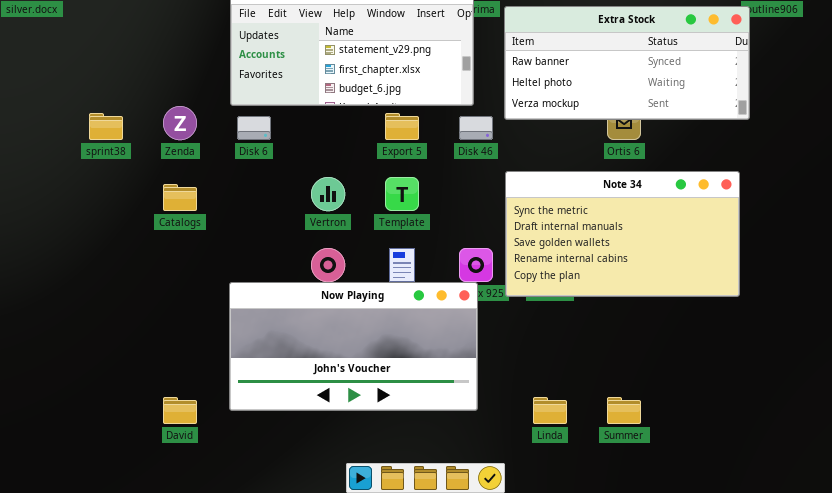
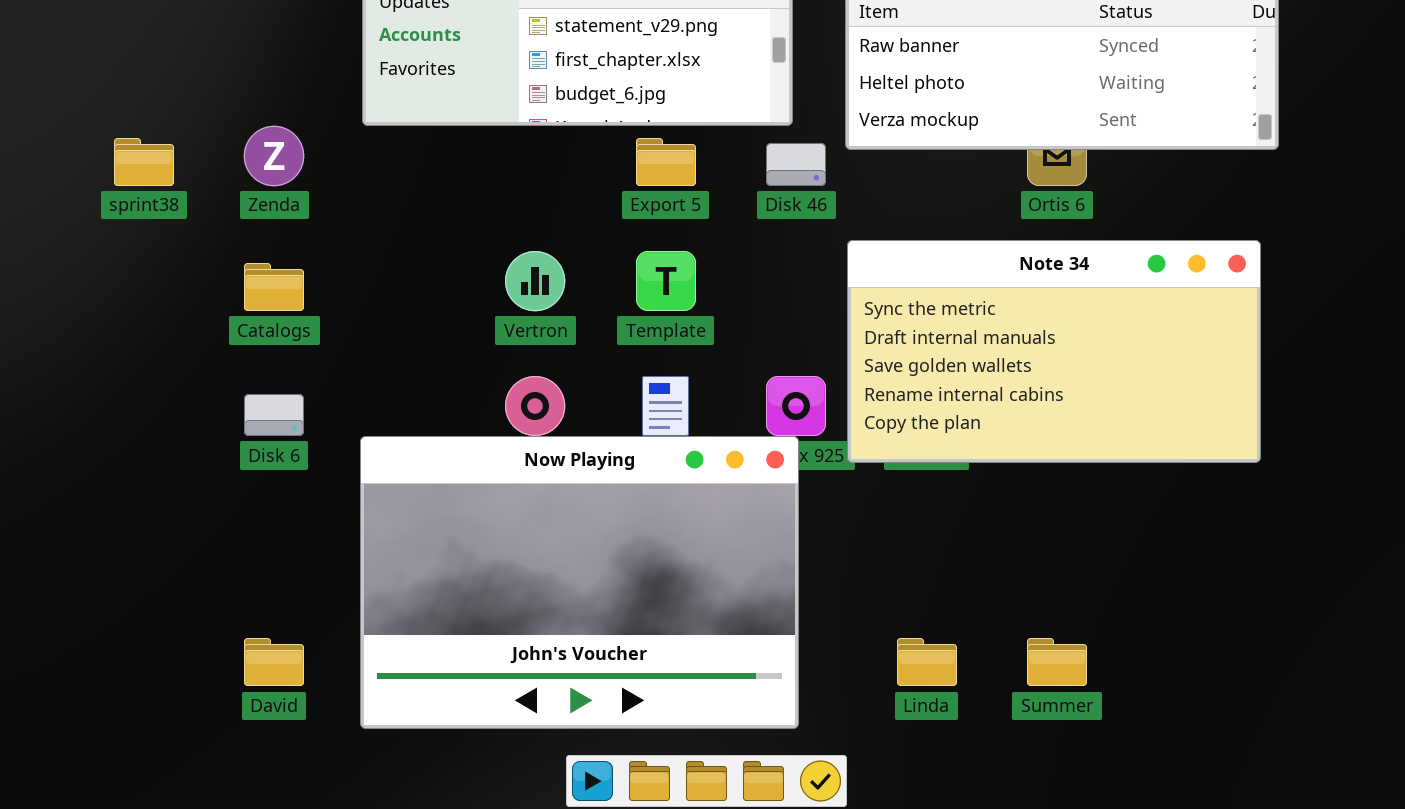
Disk 6: [237,116,271,140] -> [244,394,304,436], moved
Now Playing: [229,282,478,411] -> [360,436,799,729], resized

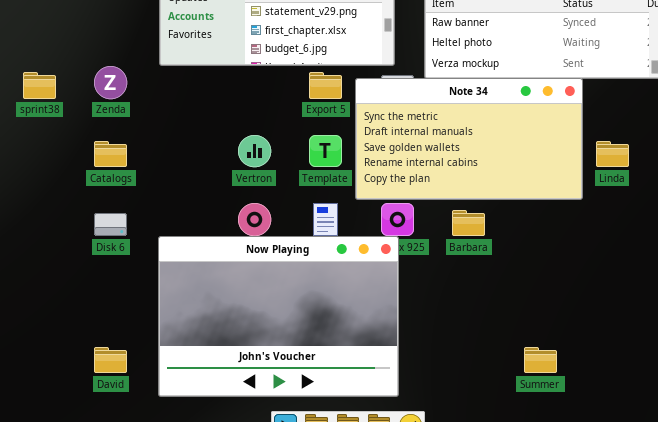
Note 34: [847,240,1261,463] -> [355,78,583,200], moved
Linda: [897,638,957,686] -> [596,141,629,167], moved

